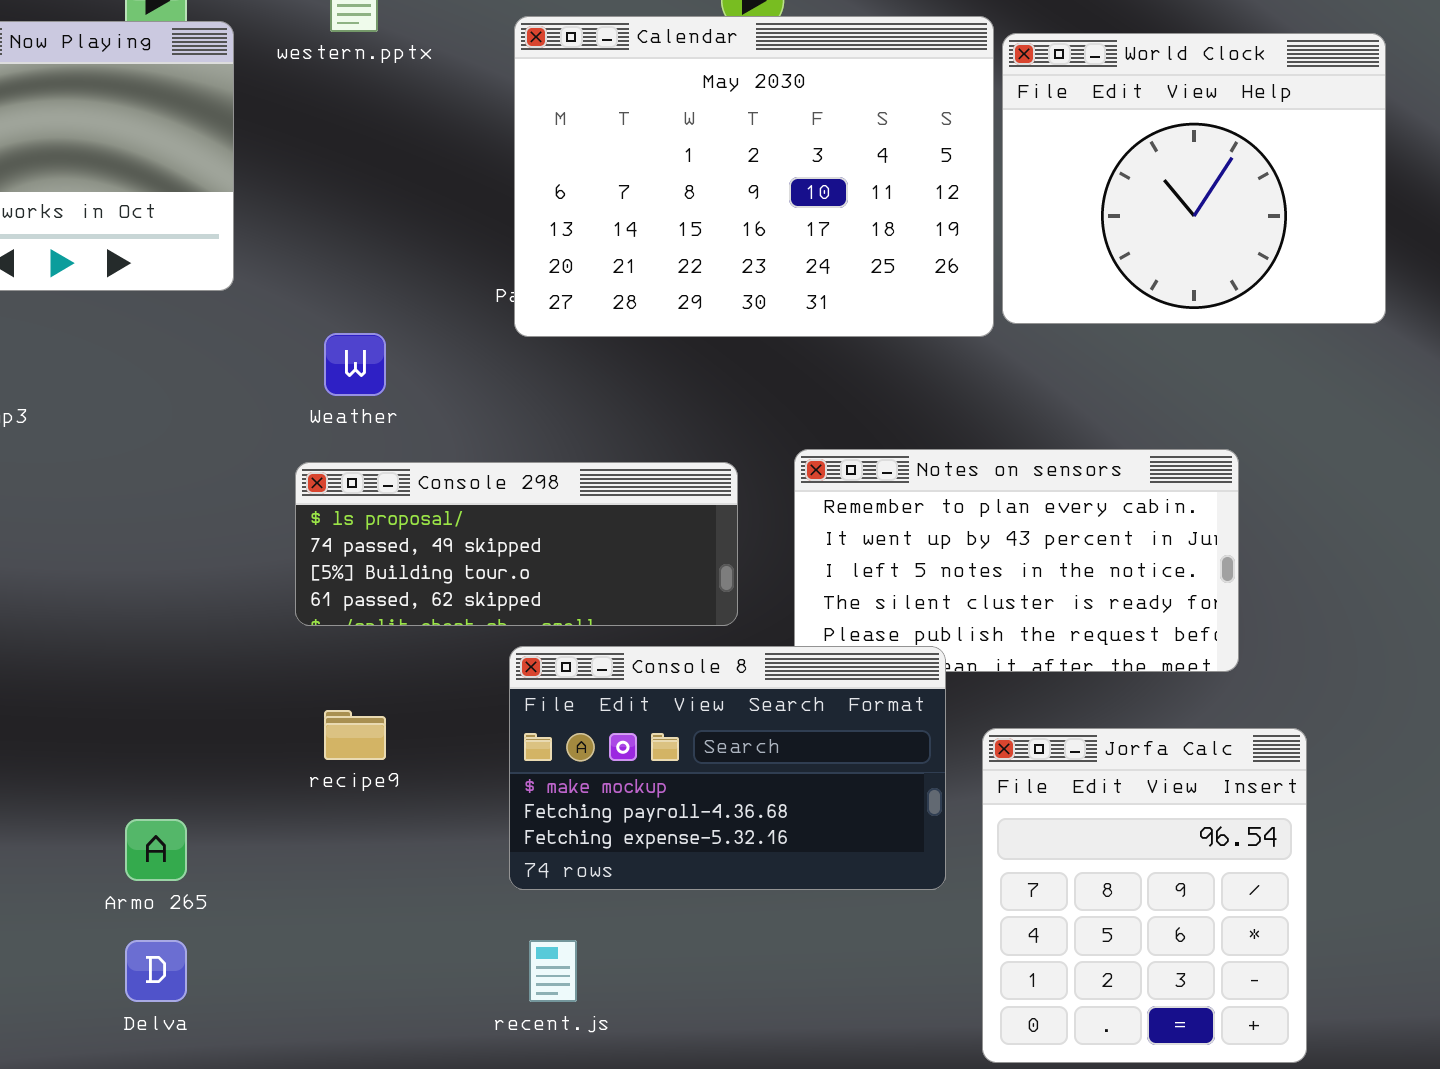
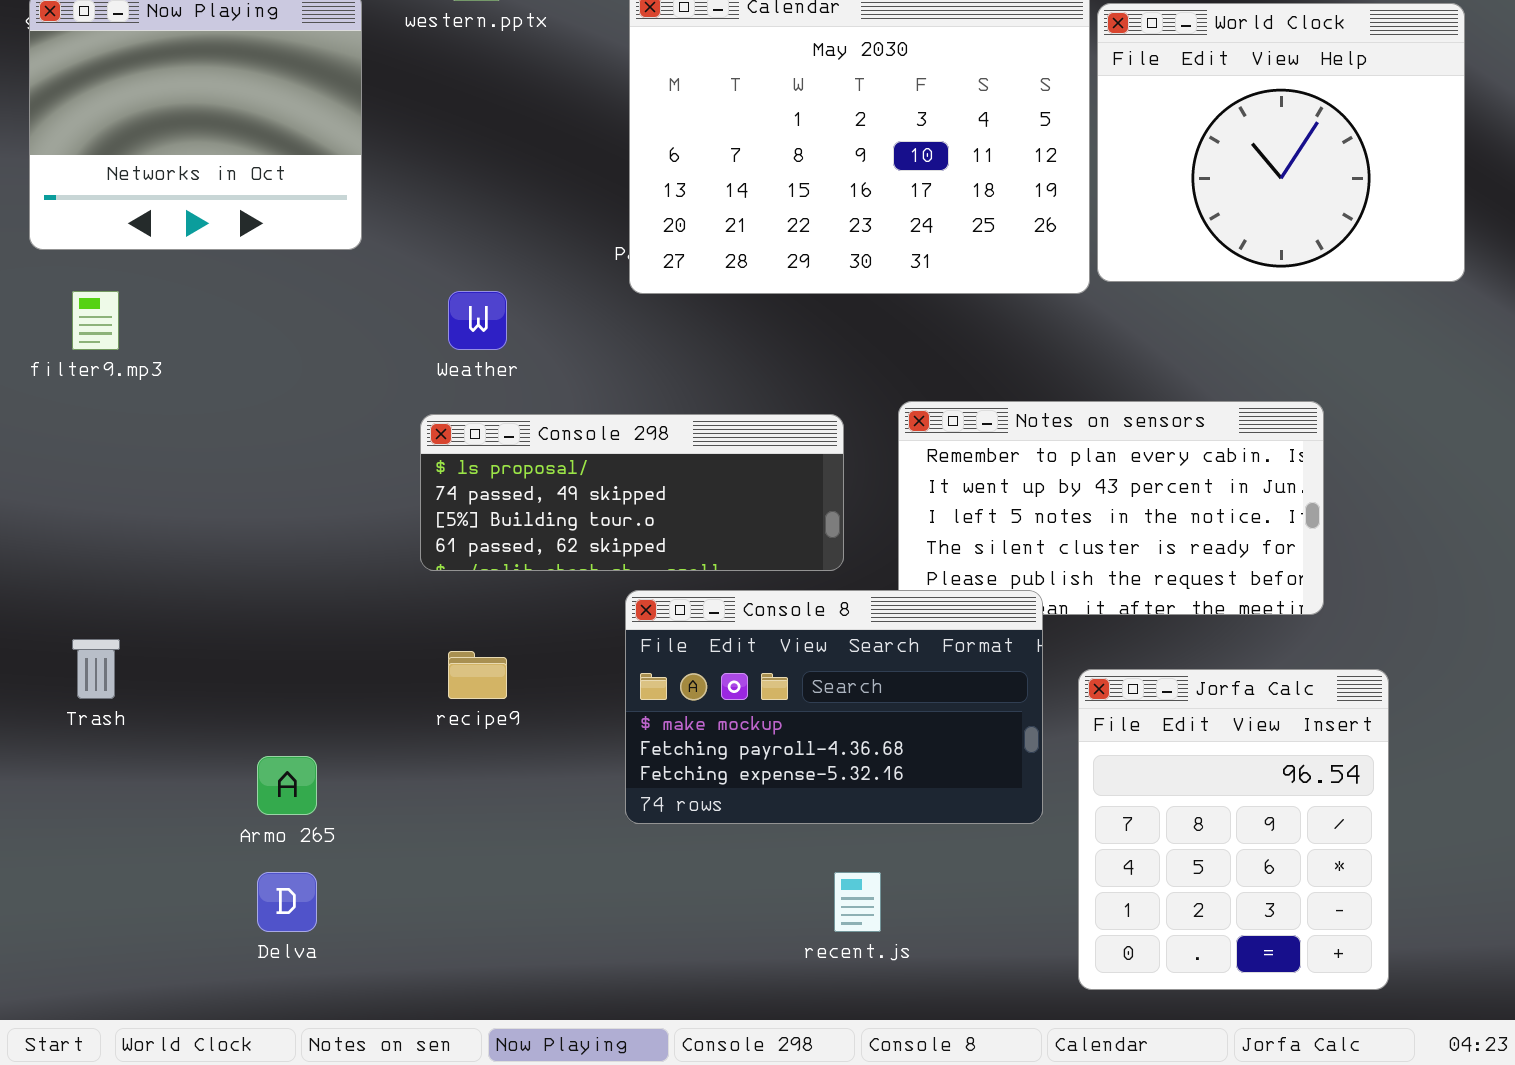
recent.js: [529,940,577,1002] -> [834,872,881,932], moved

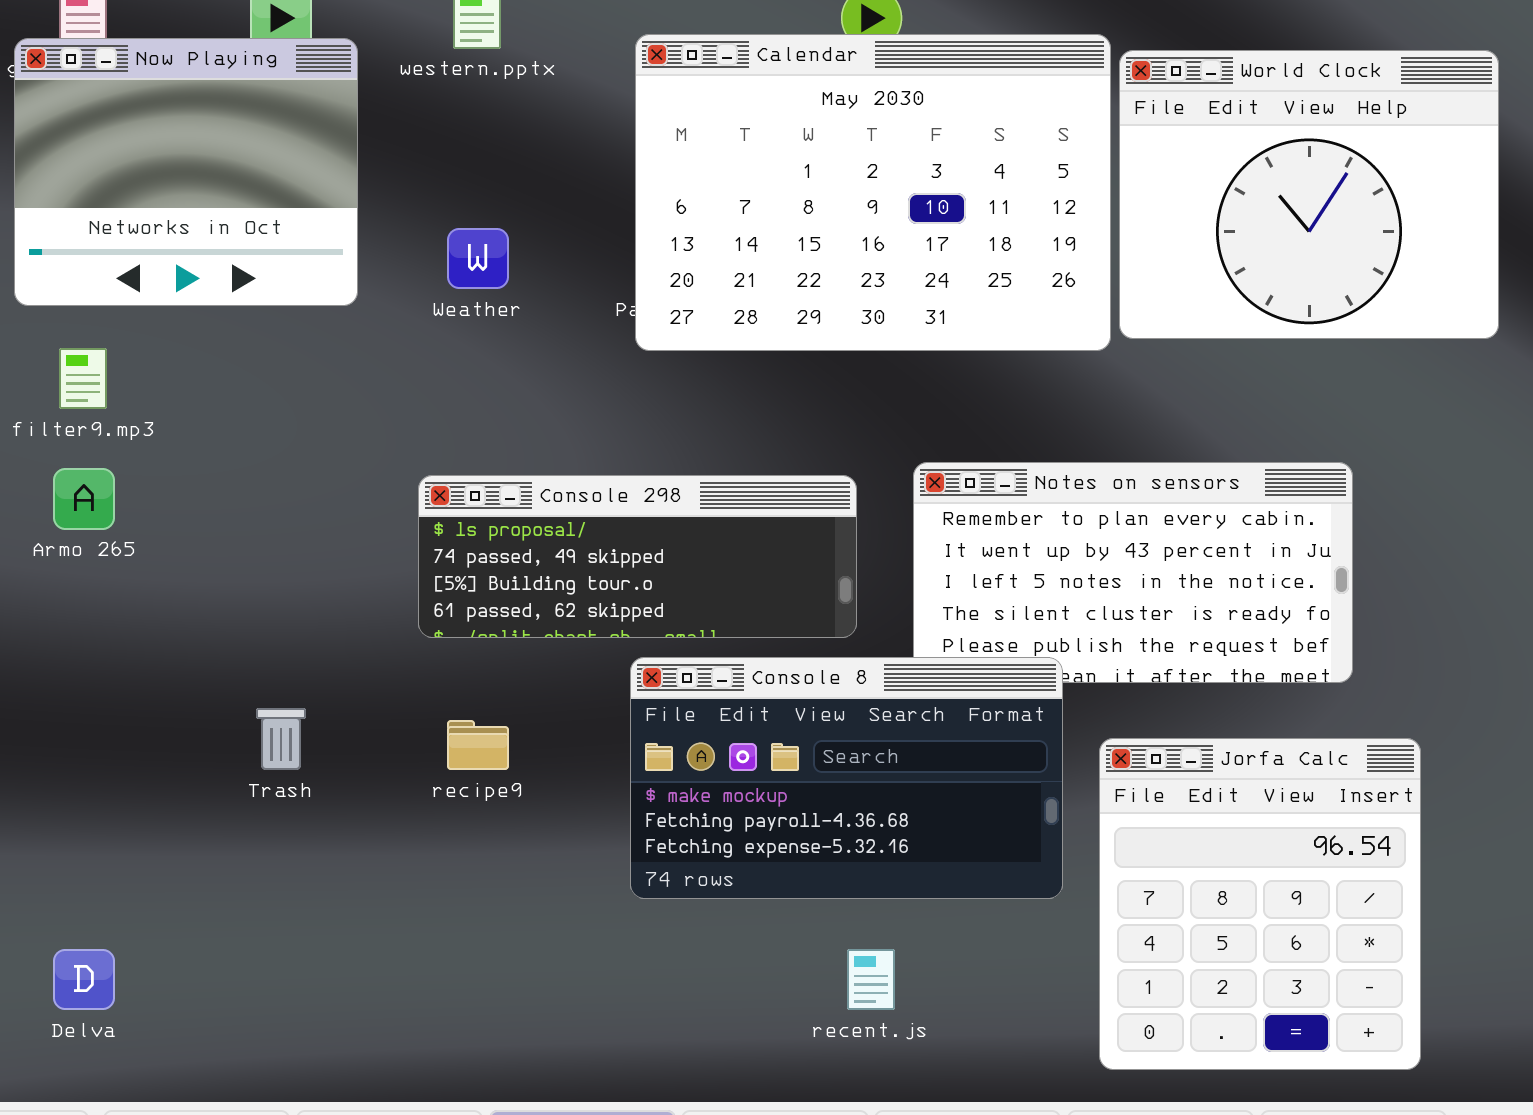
Weather: [448,291,507,350] -> [447,228,509,289], moved
Trash: [72,639,120,699] -> [256,708,306,770], moved
Armo 265: [257,756,317,815] -> [53,468,115,530], moved
Delva: [257,872,317,932] -> [53,949,115,1010], moved

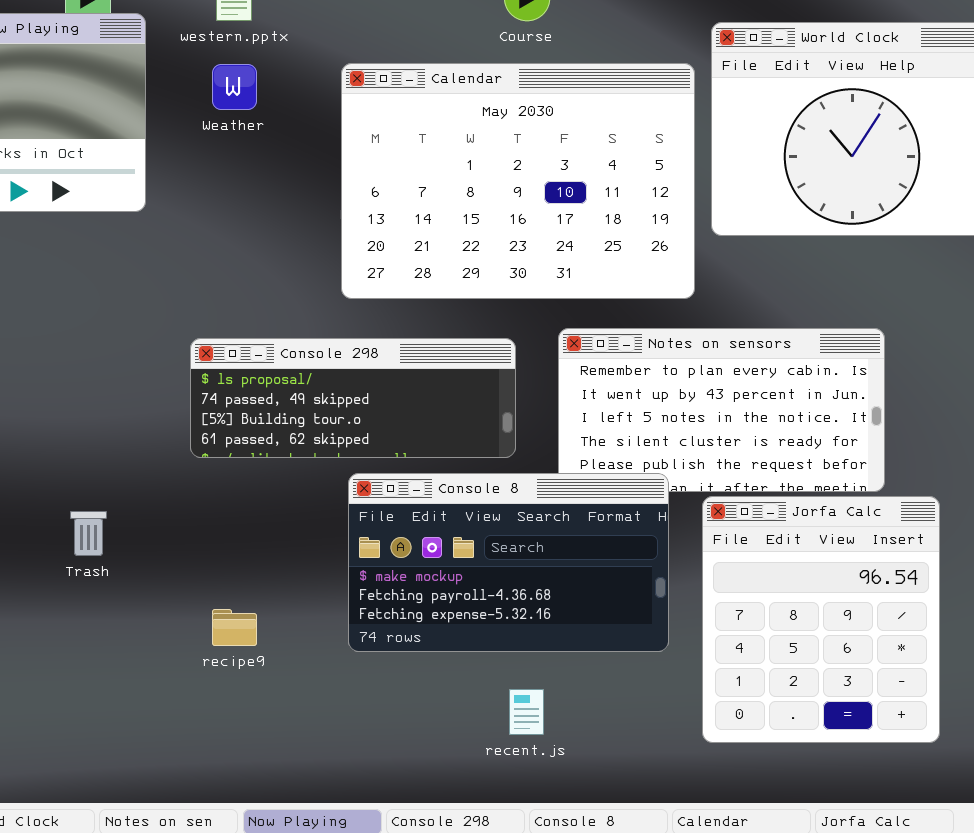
Calendar: [635,34,1111,351] -> [341,63,695,299], moved
Weather: [447,228,509,289] -> [212,64,257,110], moved
recipe9: [447,720,509,770] -> [212,609,257,646], moved
Jorfa Calc: [1099,738,1421,1070] -> [702,496,940,743], moved

